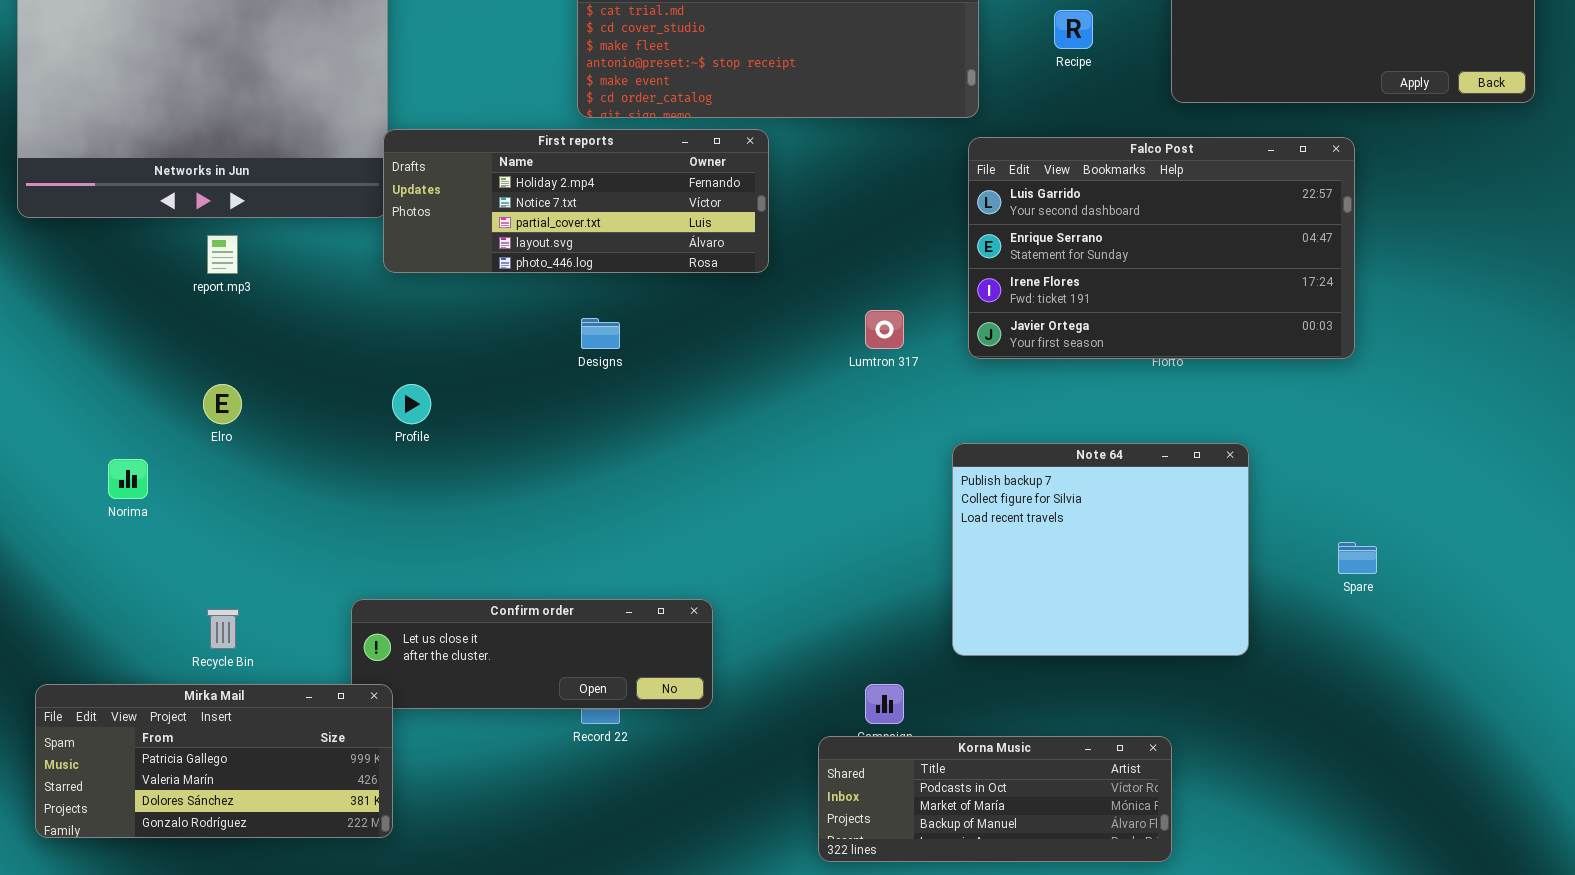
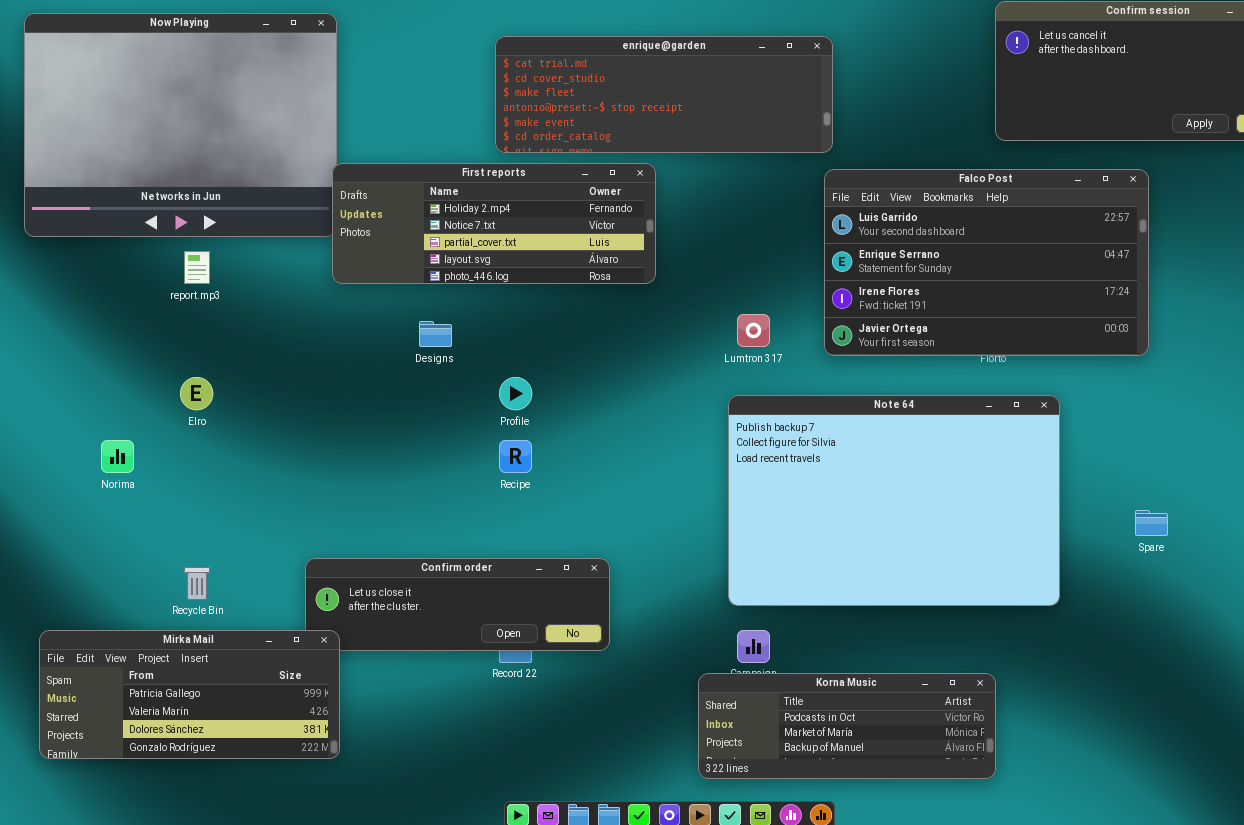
Recipe: [1054,10,1093,49] -> [499,440,532,473], moved
Designs: [581,318,620,349] -> [419,321,452,347], moved
Profile: [392,384,431,424] -> [499,377,532,410], moved
Note 64: [952,443,1249,656] -> [728,395,1060,606], resized

